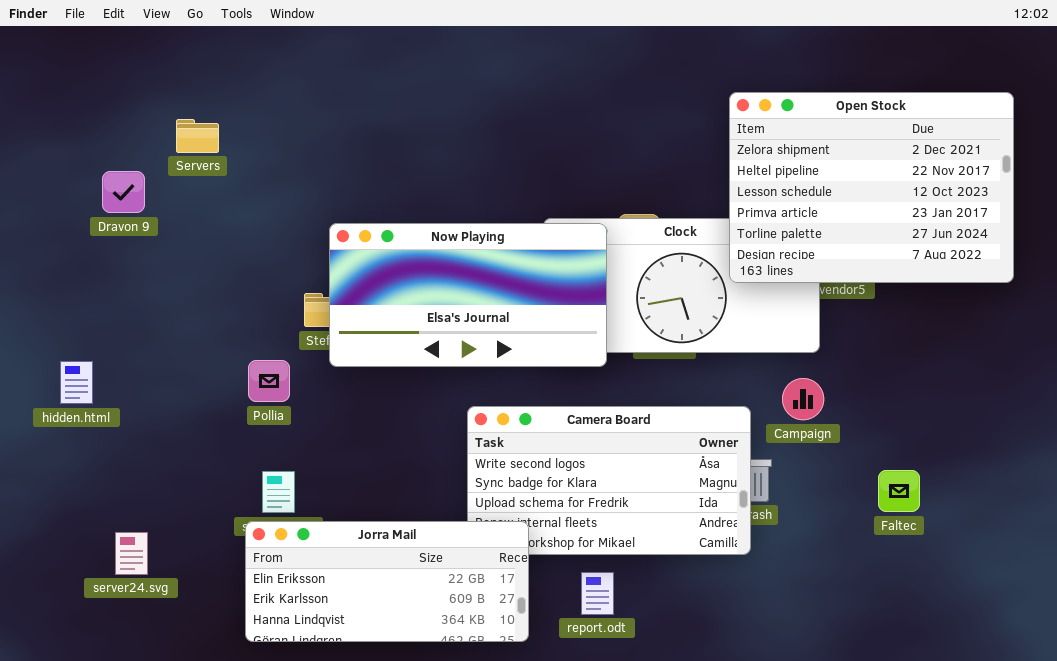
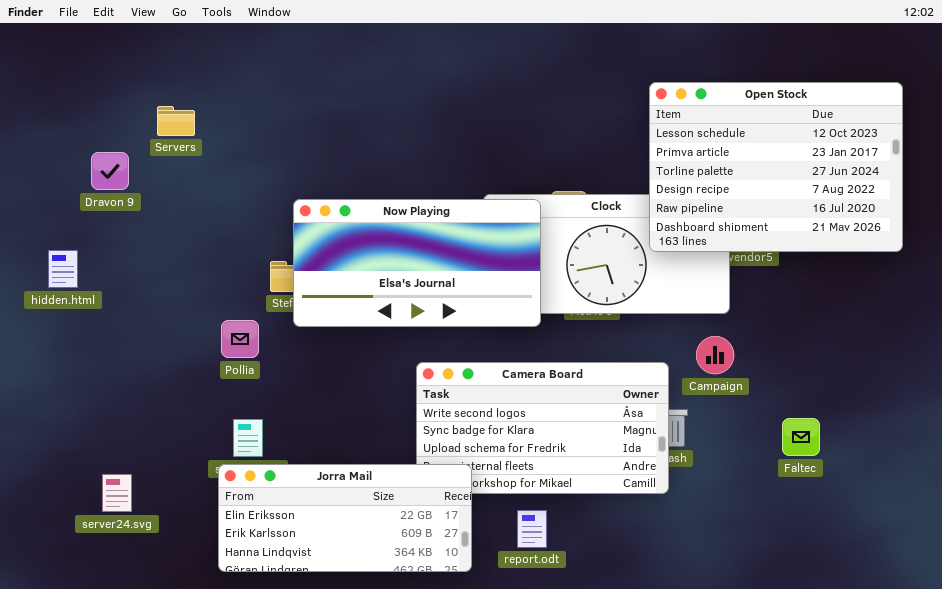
Open Stock: [729,92,1014,283] -> [649,82,903,252], scrolled down 2 rows
hidden.html: [60,361,93,404] -> [48,250,78,288], moved

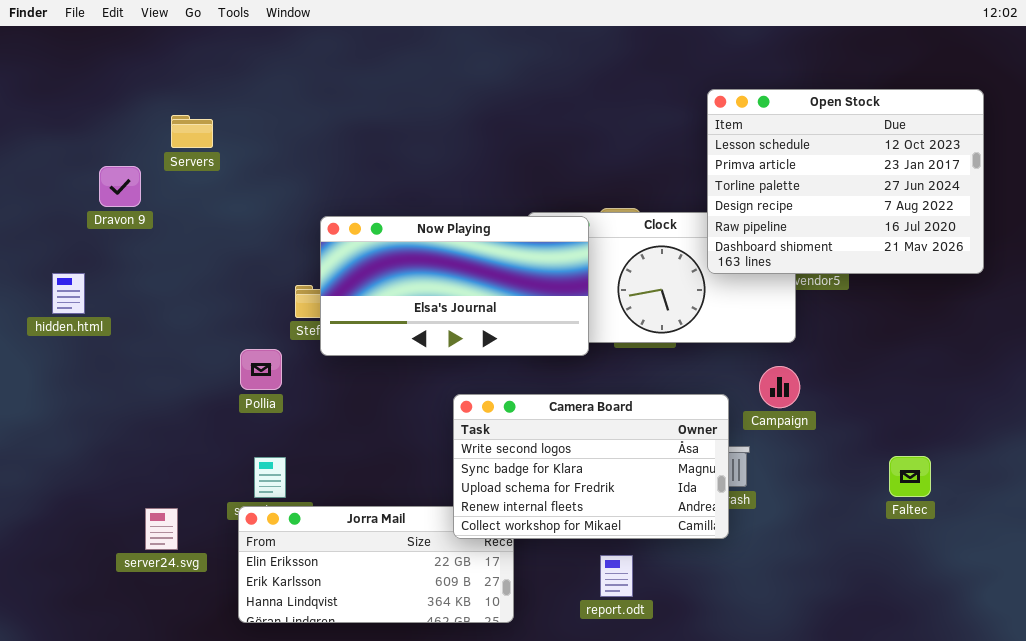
Camera Board: [416,362,669,494] -> [453,394,729,539], raised
Faltec: [782,418,820,456] -> [889,456,931,497], moved
server24.svg: [102,474,132,512] -> [145,508,178,550], moved
report.odt: [517,510,547,548] -> [600,555,633,597], moved

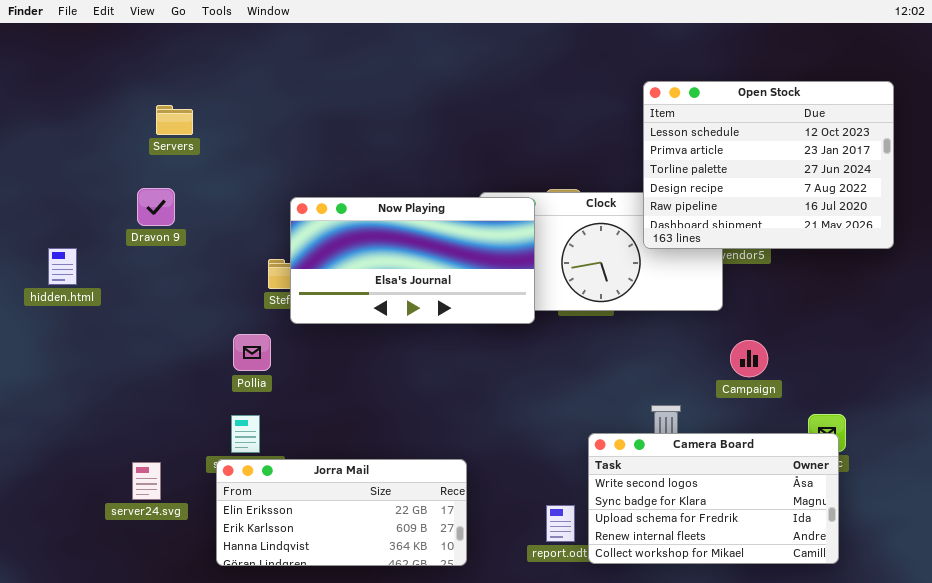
Dravon 9: [99,166,141,207] -> [137,188,175,226], moved
Pollia: [240,349,282,390] -> [233,334,271,371], moved
Campaign: [759,366,800,408] -> [730,340,768,377], moved
Camera Board: [453,394,729,539] -> [588,433,839,564], moved

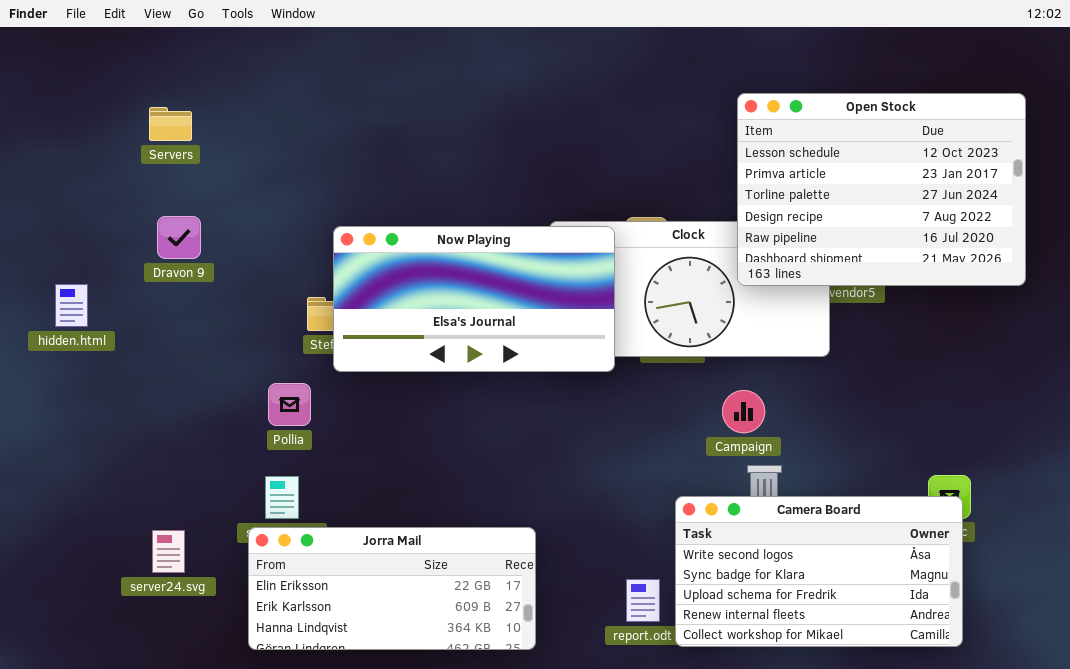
Servers: [156,105,193,135] -> [149,107,192,141], moved
Campaign: [730,340,768,377] -> [722,390,765,433], moved

